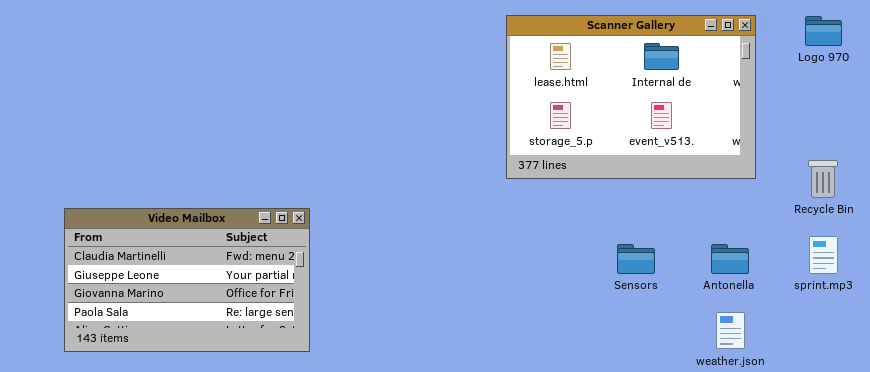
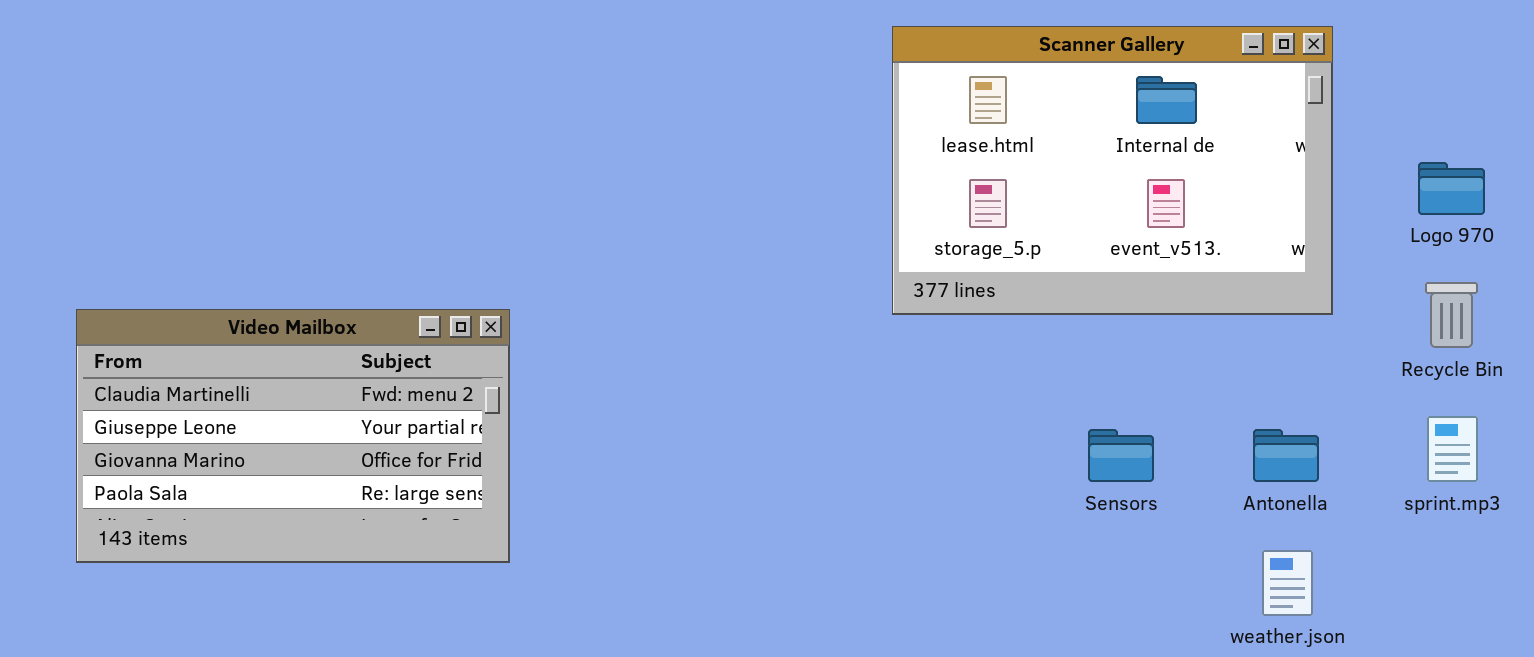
Logo 970: [805,16,842,46] -> [1418,162,1485,215], moved
Video Mailbox: [64,208,310,352] -> [76,309,510,563], moved

